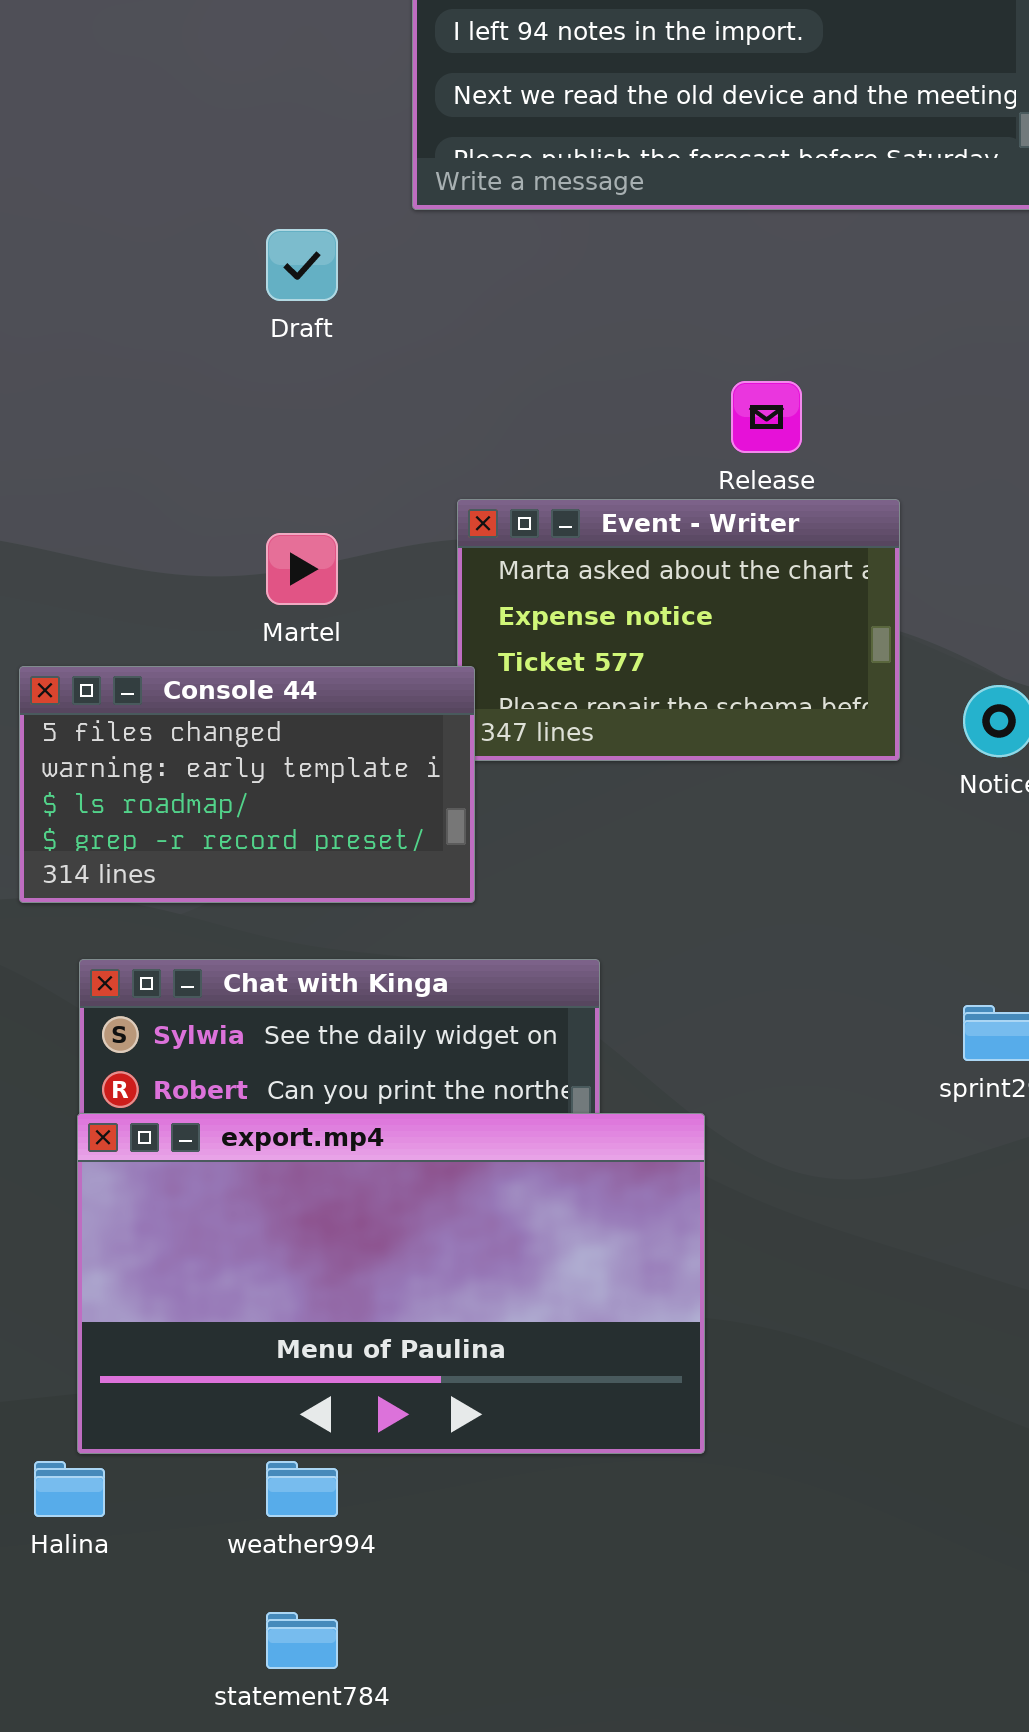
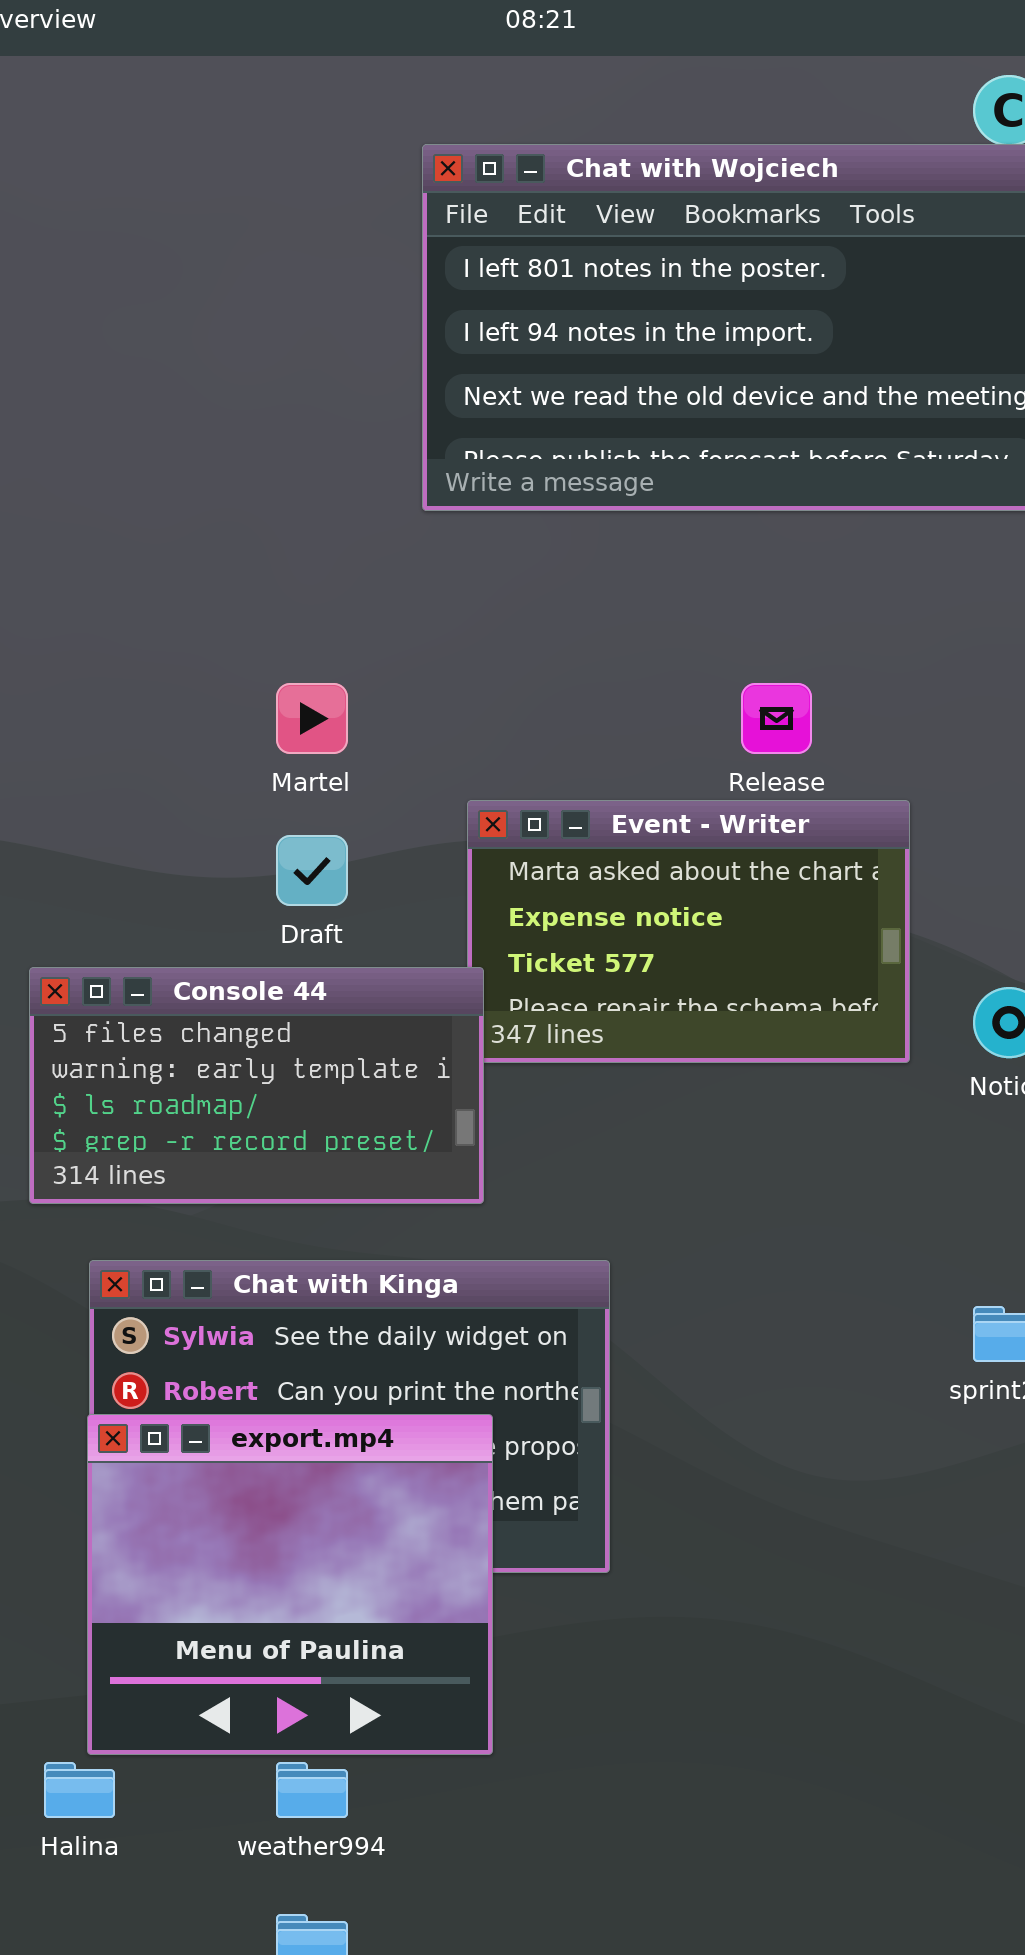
Draft: [266,229,338,301] -> [276,835,348,906], moved
Martel: [266,533,338,605] -> [276,683,348,754], moved
export.mp4: [77,1113,705,1454] -> [87,1414,493,1755], resized

